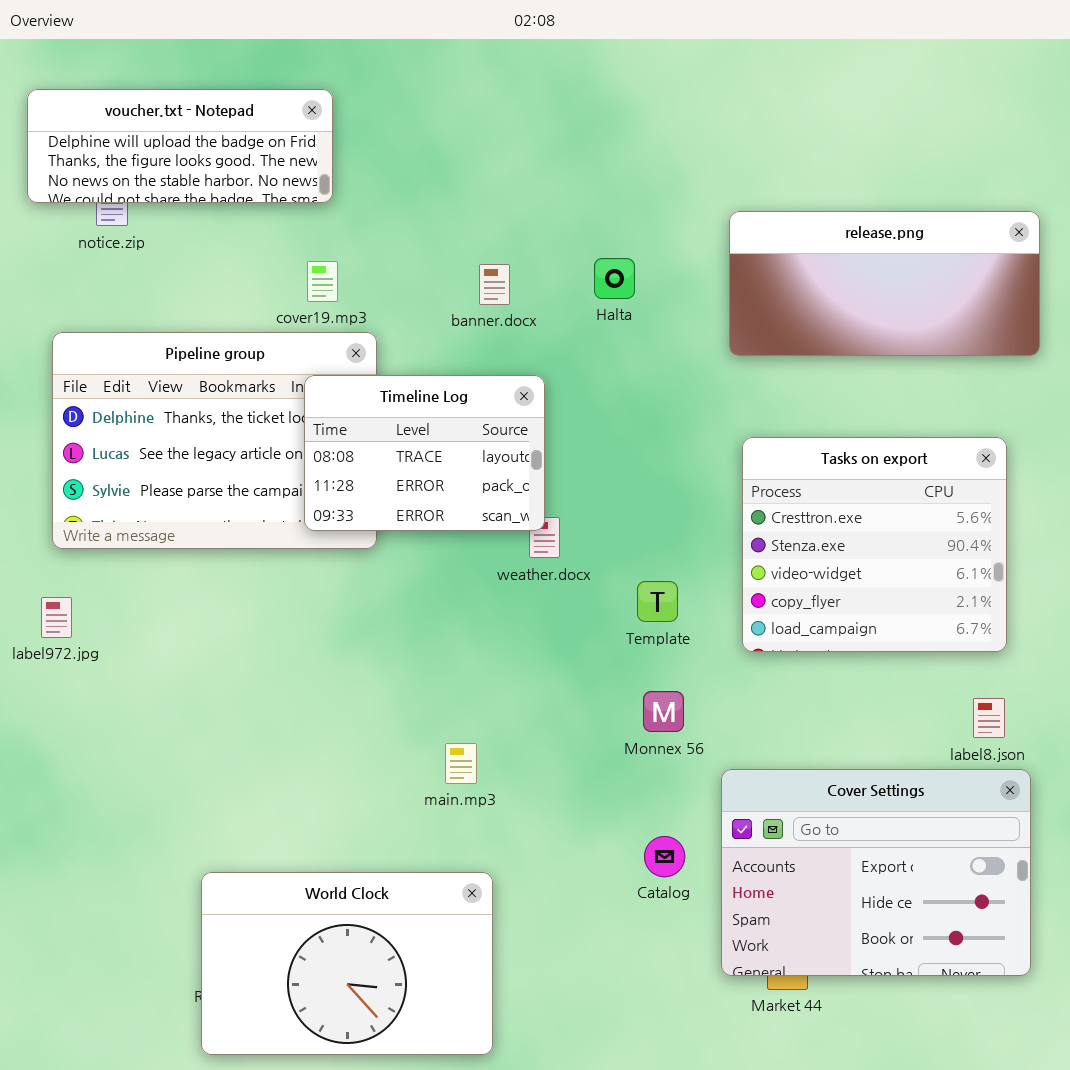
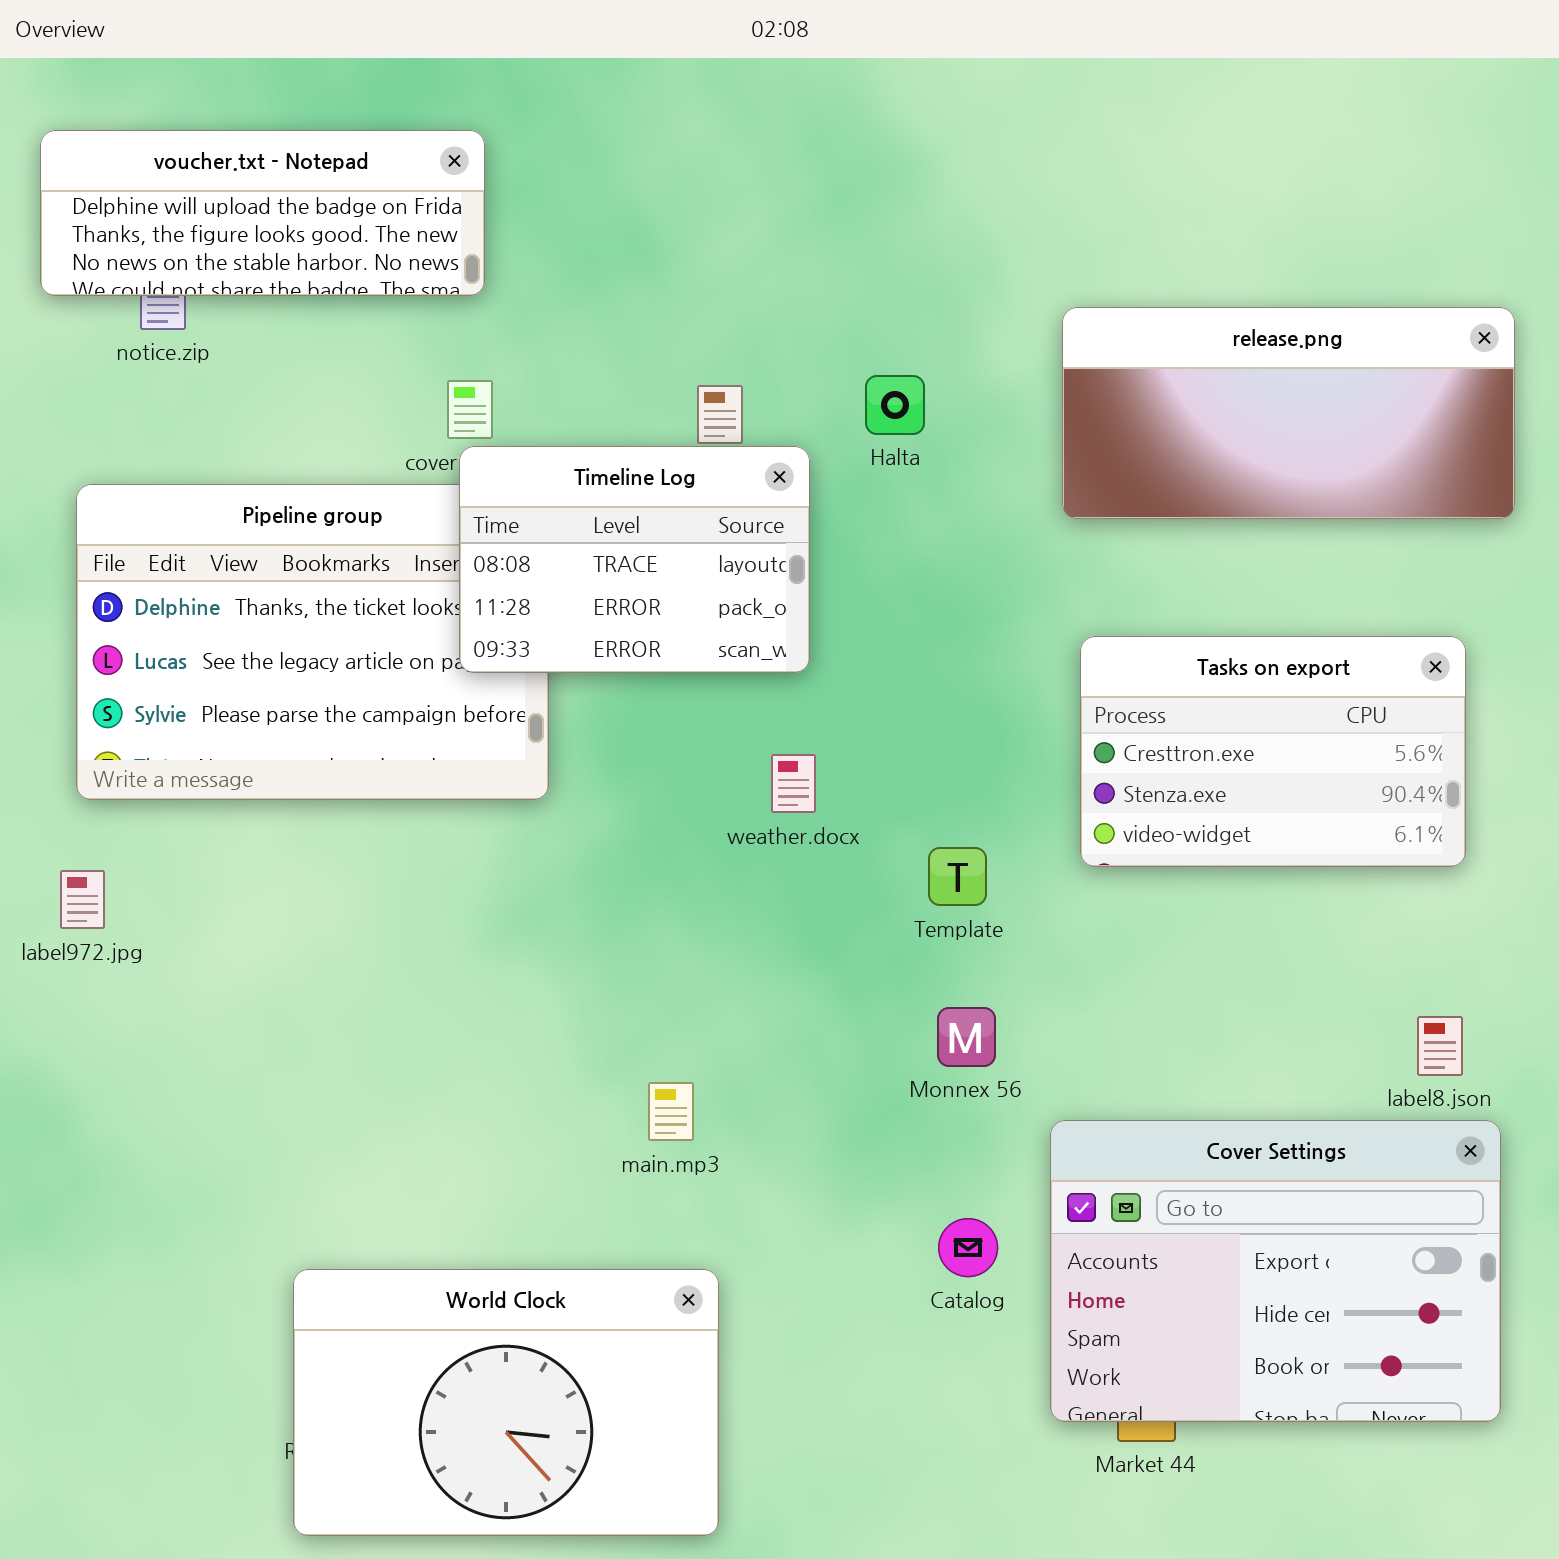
Timeline Log: [304,375,545,531] -> [459,446,810,673], moved
Tasks on export: [742,437,1007,652] -> [1080,636,1466,867], resized

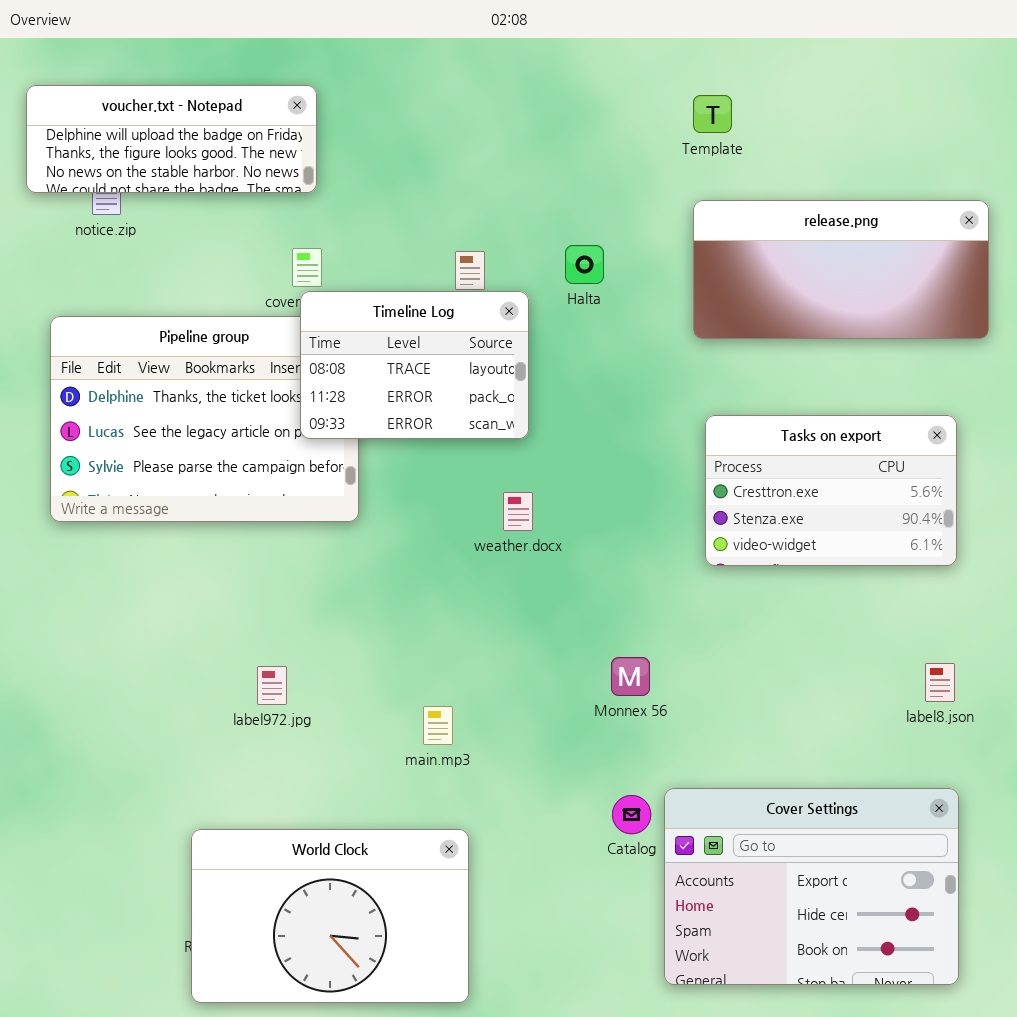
Template: [928,847,987,906] -> [693,95,732,133], moved
label972.jpg: [60,870,105,929] -> [257,666,287,705], moved
Cover Settings: [1050,1120,1501,1422] -> [664,788,959,985], moved

